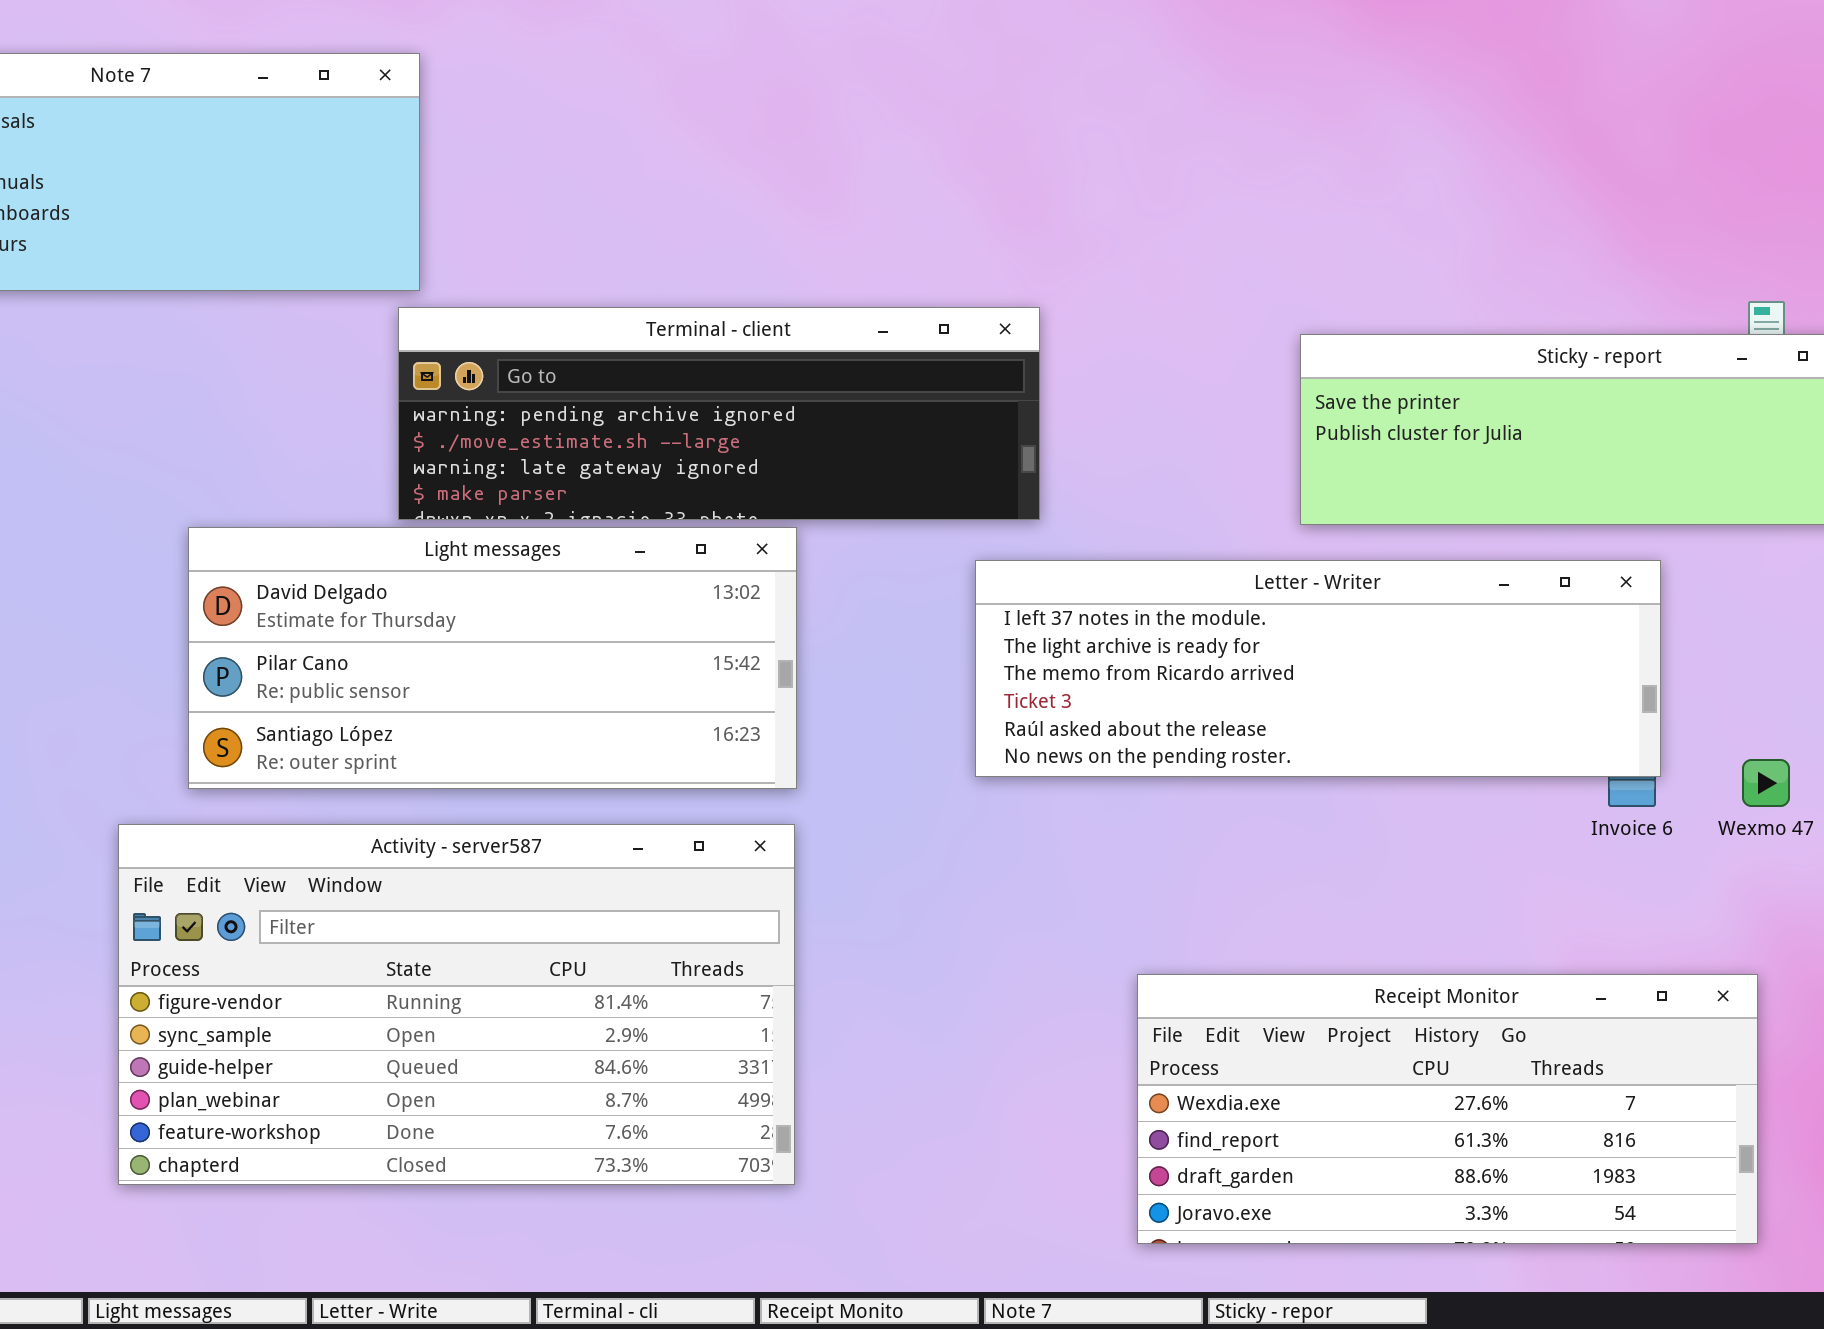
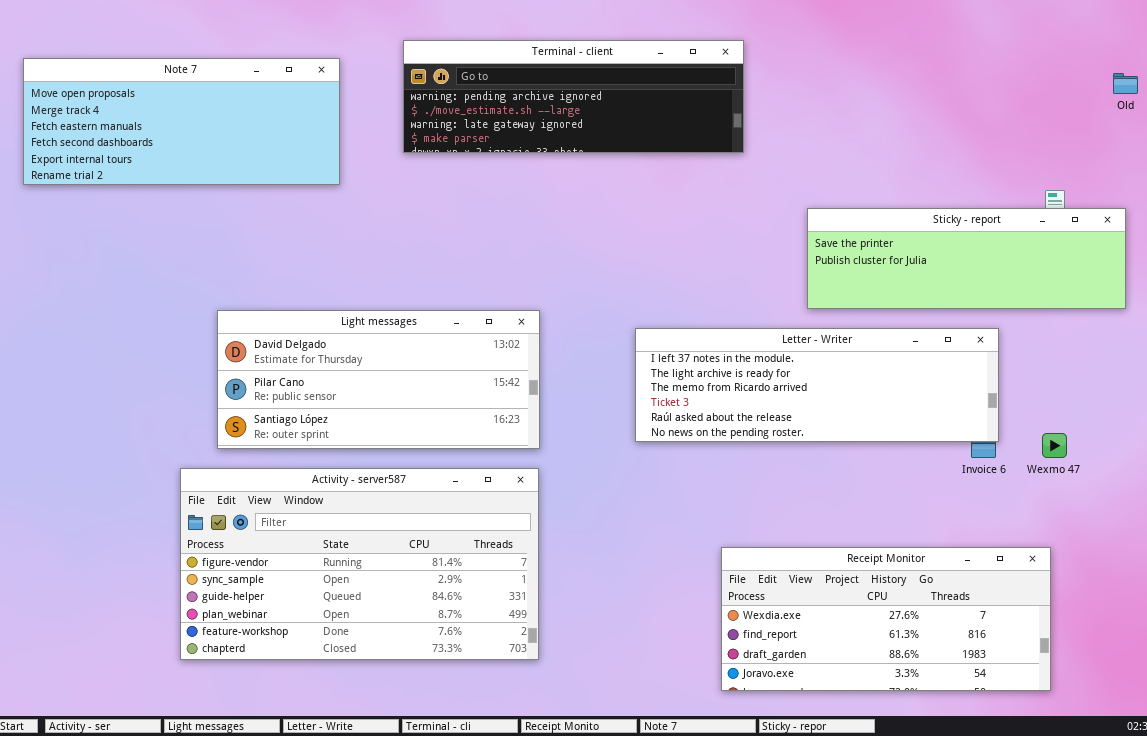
Terminal - client: [398,307,1040,520] -> [403,40,744,153], moved

